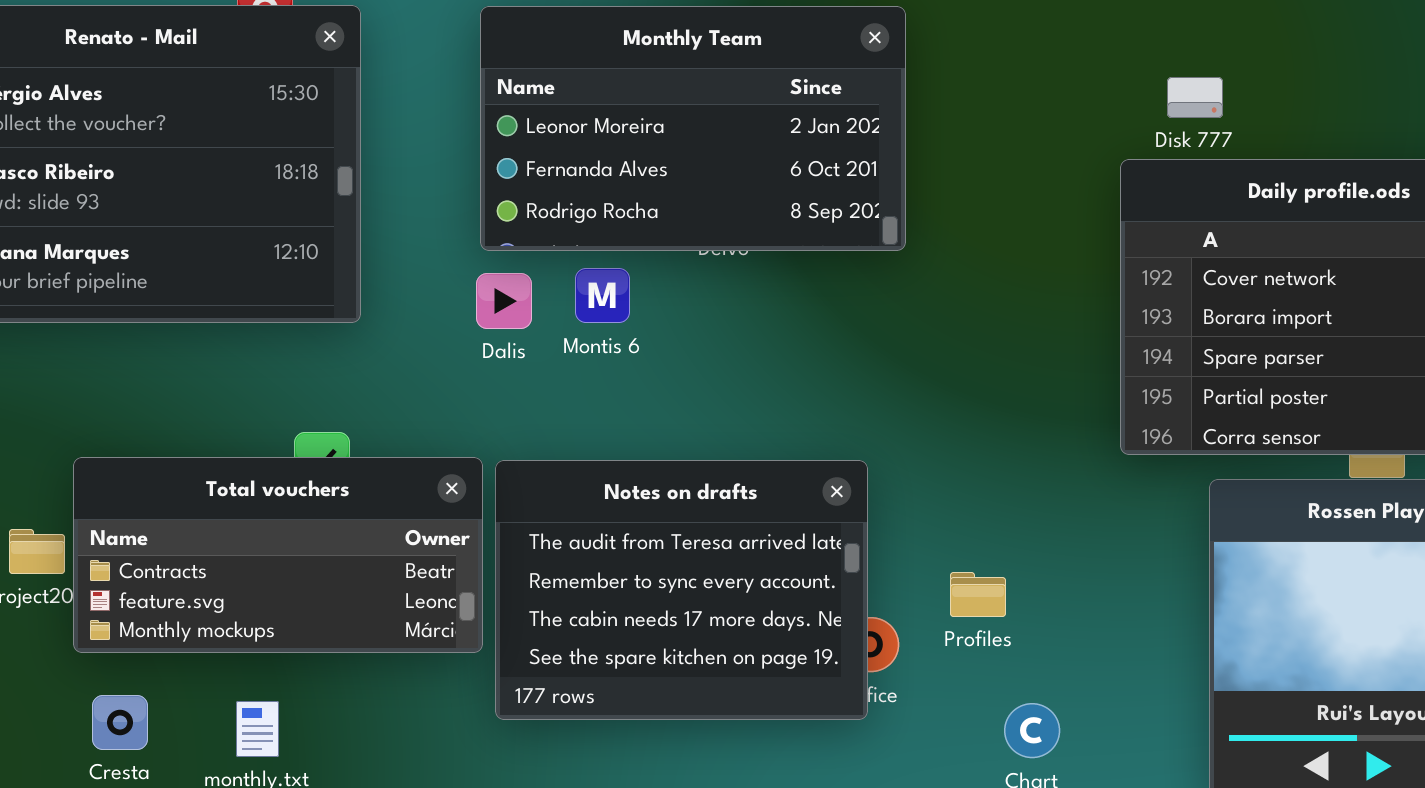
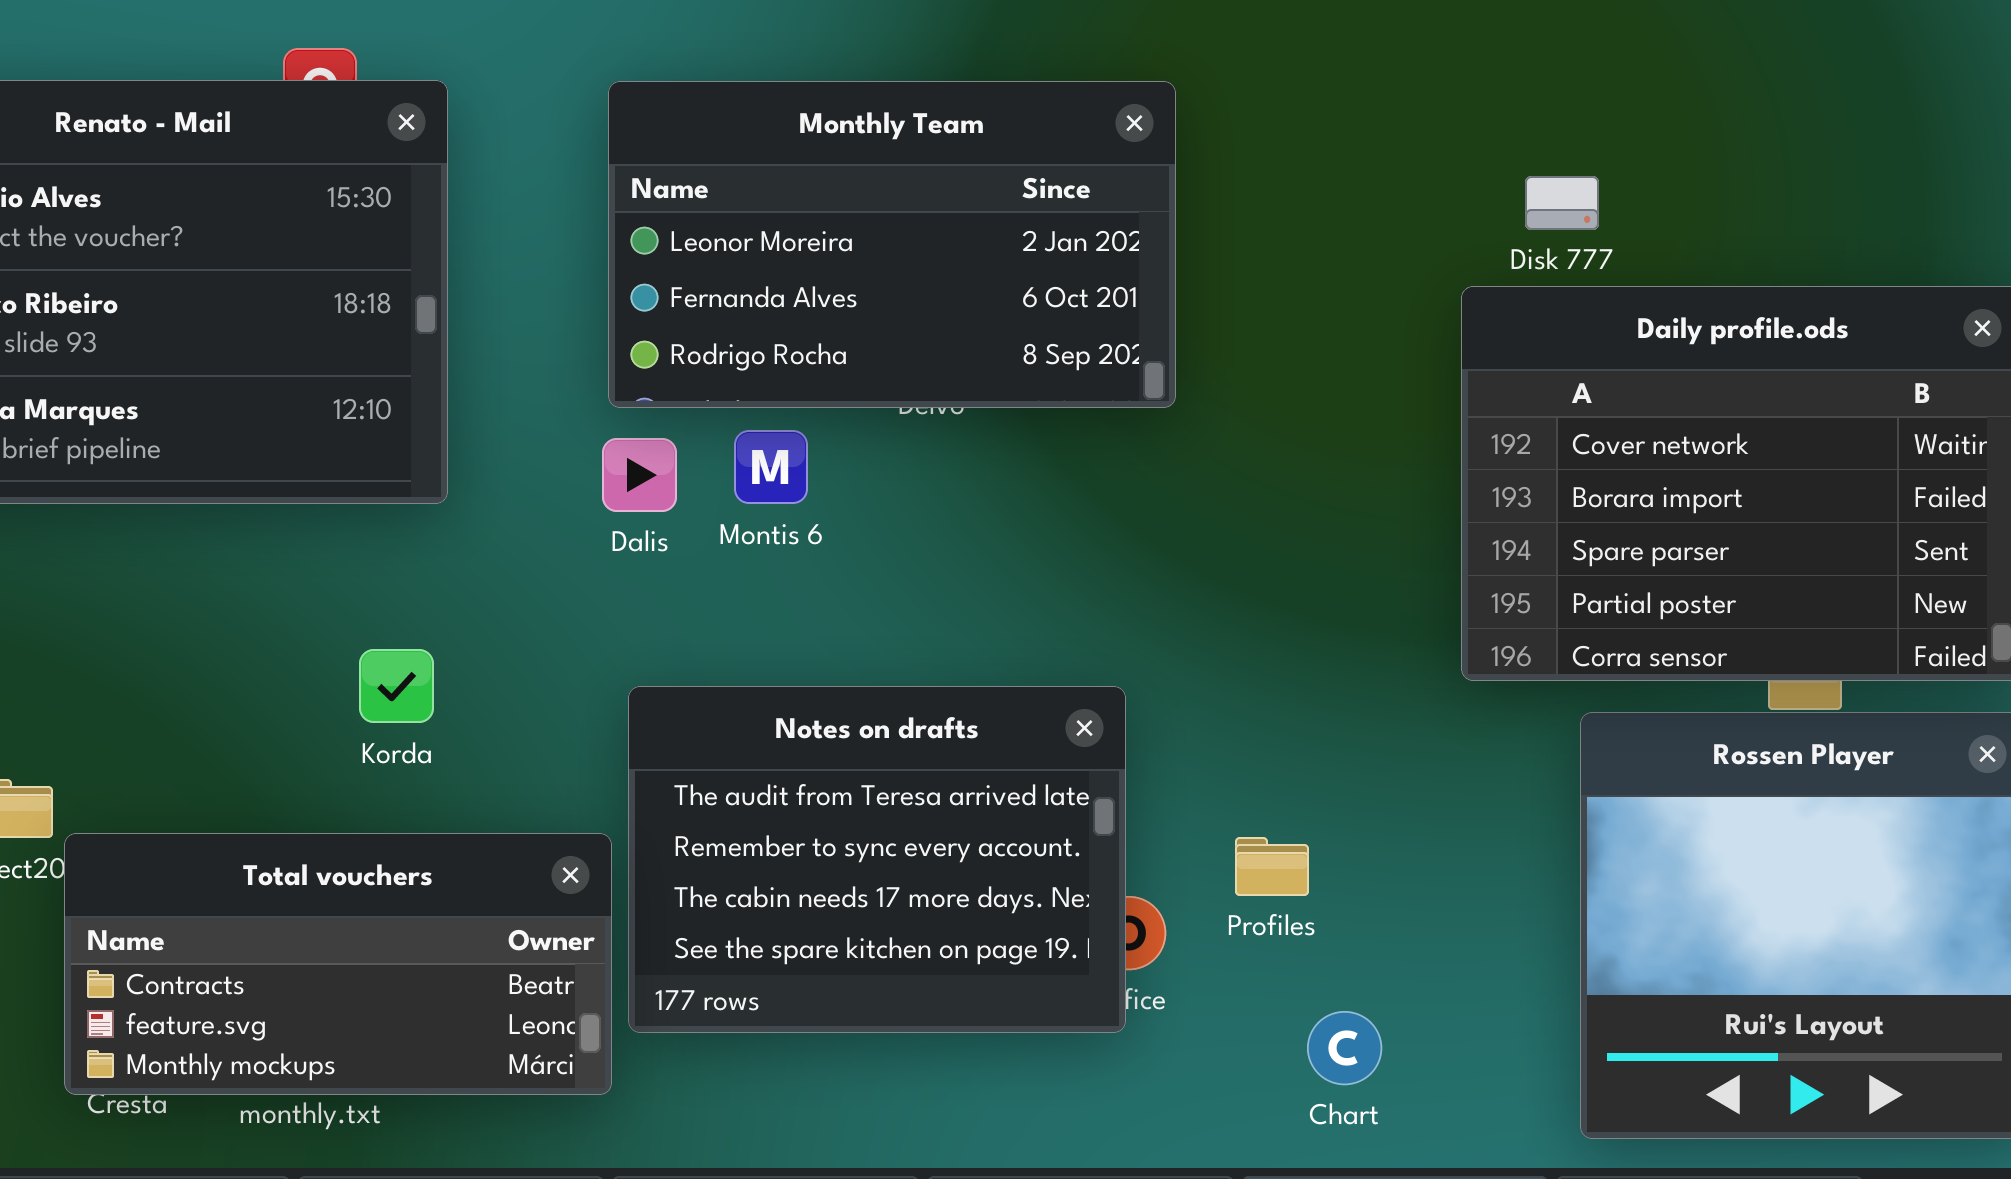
Total vouchers: [73,457,483,653] -> [64,833,612,1095], moved

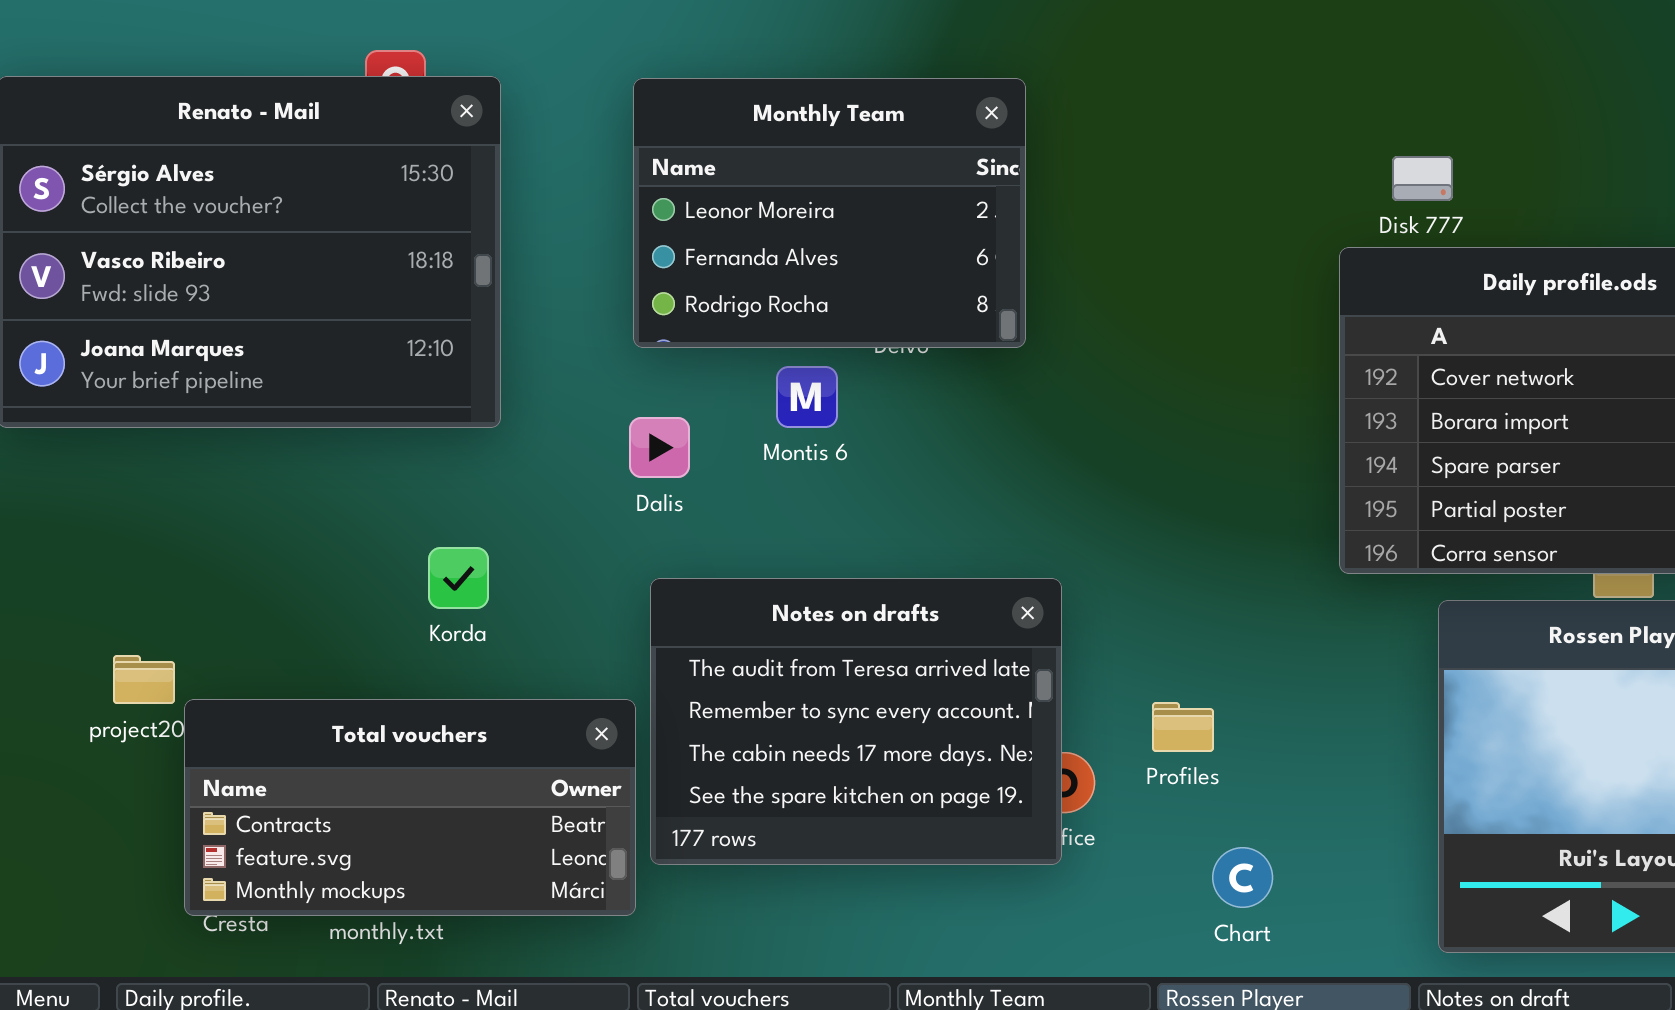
Monthly Team: [608,81,1176,408] -> [633,78,1026,348], resized
Montis 6: [734,430,808,504] -> [776,366,838,428], moved
Dalis: [602,438,677,512] -> [629,417,690,478], moved

